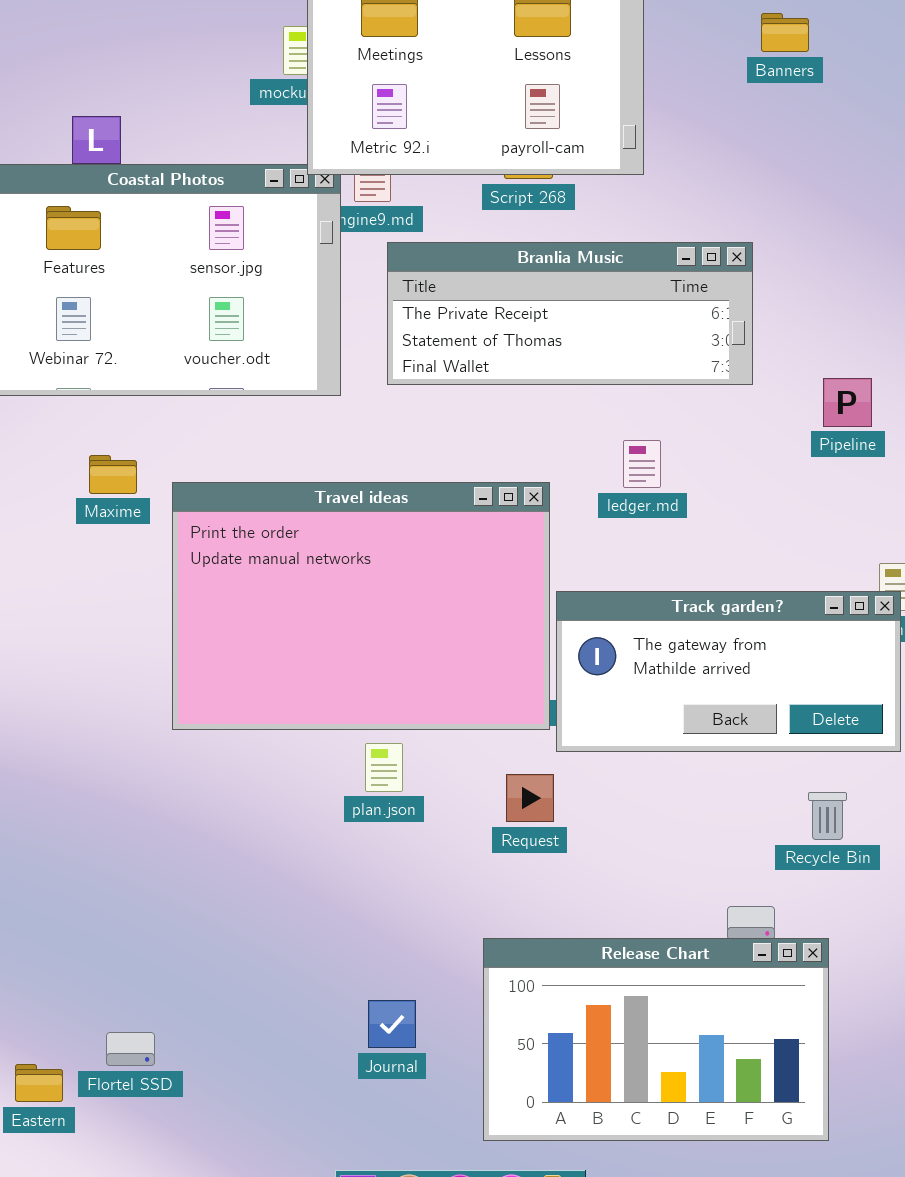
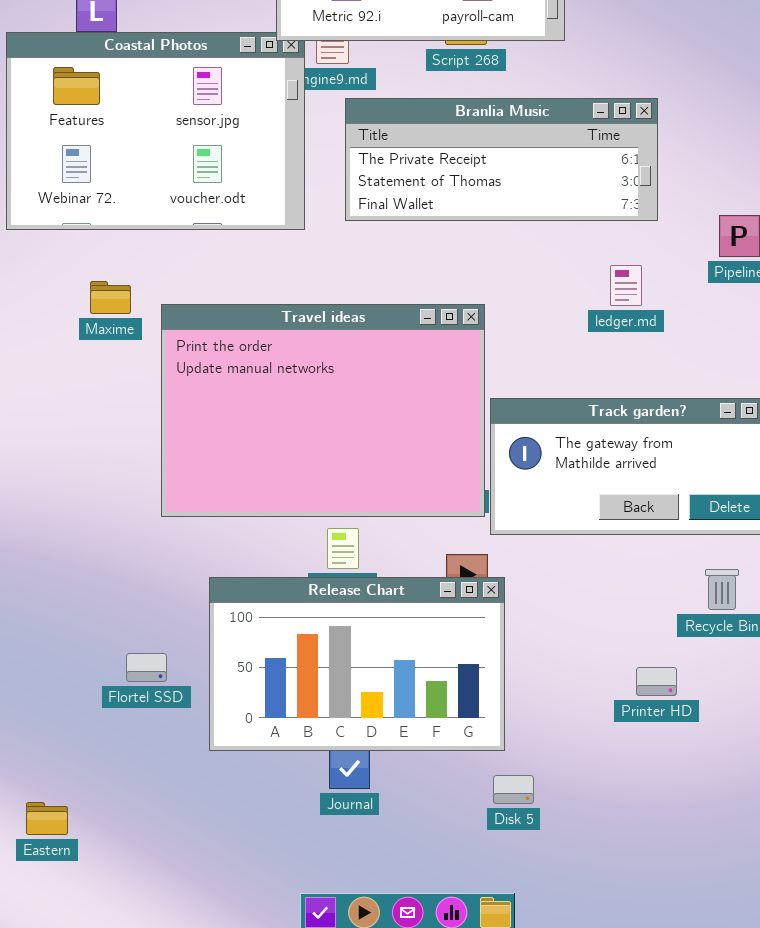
ledger.md: [623,440,661,488] -> [610,265,642,306], moved
Release Chart: [483,938,829,1141] -> [209,577,505,751], moved
Flortel SSD: [106,1032,155,1066] -> [126,653,167,682], moved

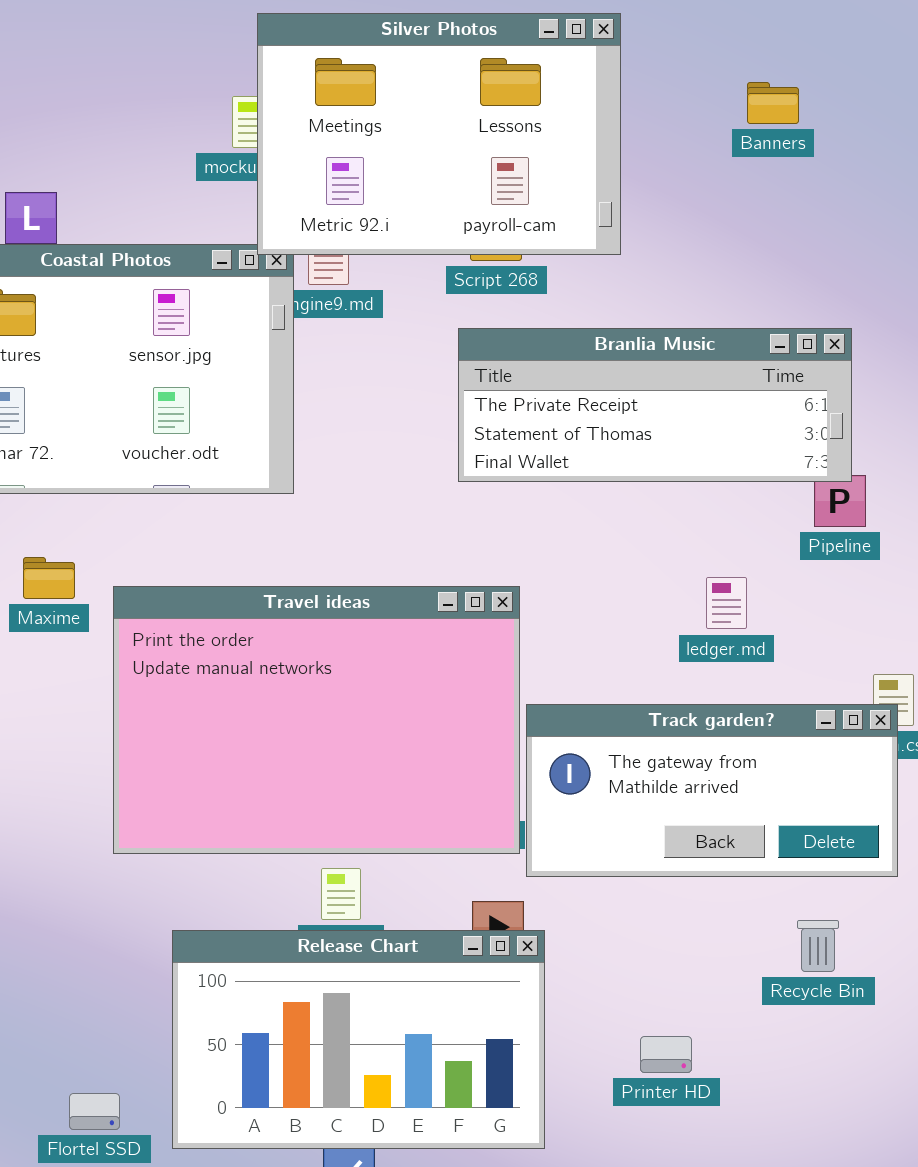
Branlia Music: [345,98,658,221] -> [458,328,852,482], moved
ledger.md: [610,265,642,306] -> [706,577,747,629], moved
Flortel SSD: [126,653,167,682] -> [69,1093,120,1130], moved
Printer HD: [636,667,677,696] -> [640,1036,692,1073], moved

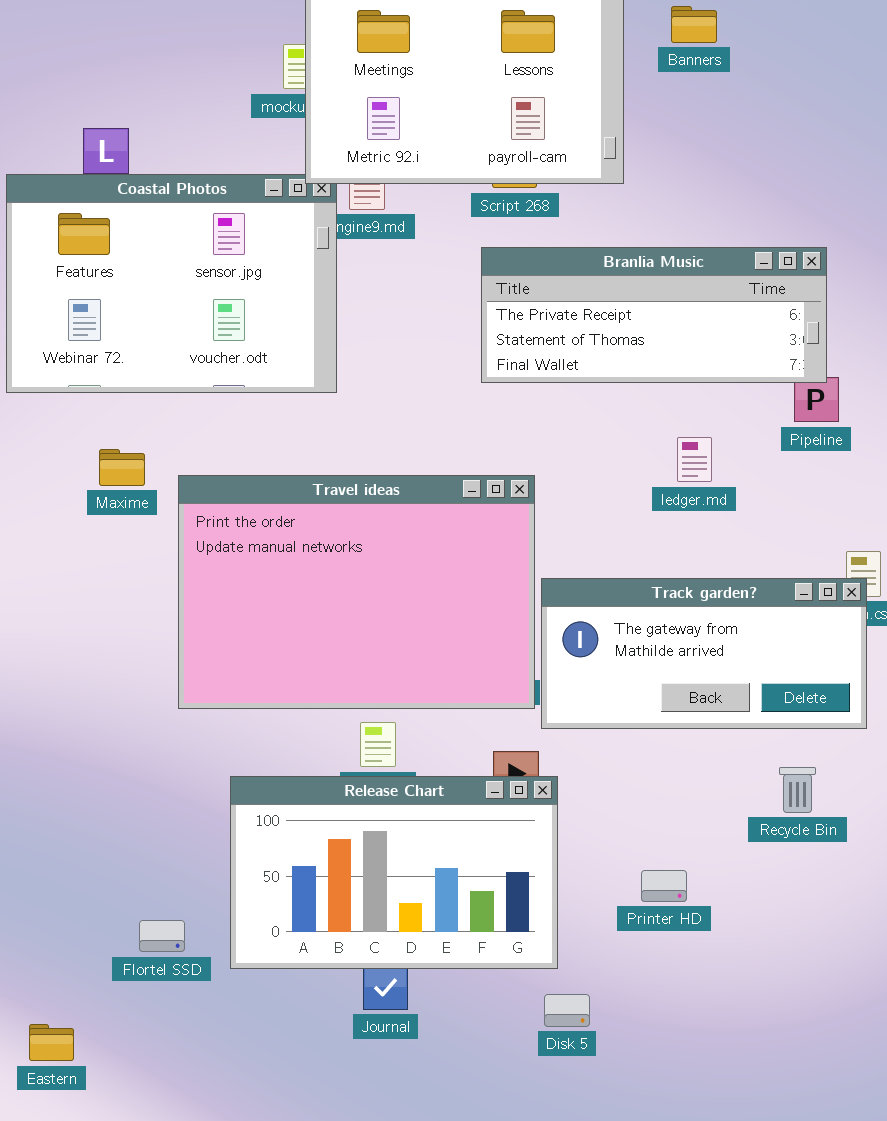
Banners: [747,82,799,124] -> [671,6,717,43], moved
ledger.md: [706,577,747,629] -> [677,437,712,482], moved

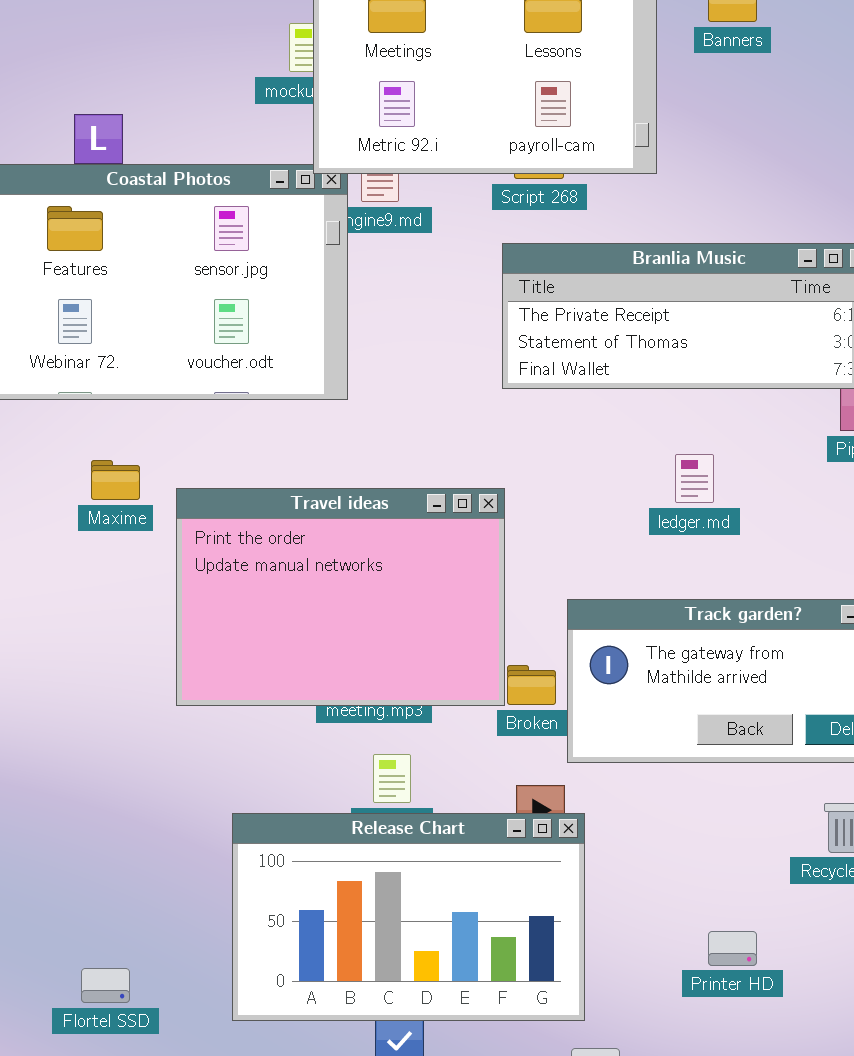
ledger.md: [677,437,712,482] -> [675,454,714,503], moved
Travel ideas: [178,475,535,709] -> [176,488,505,706], resized
Printer HD: [641,870,687,902] -> [708,931,757,966], moved
Flortel SSD: [139,920,185,952] -> [81,968,130,1003], moved

